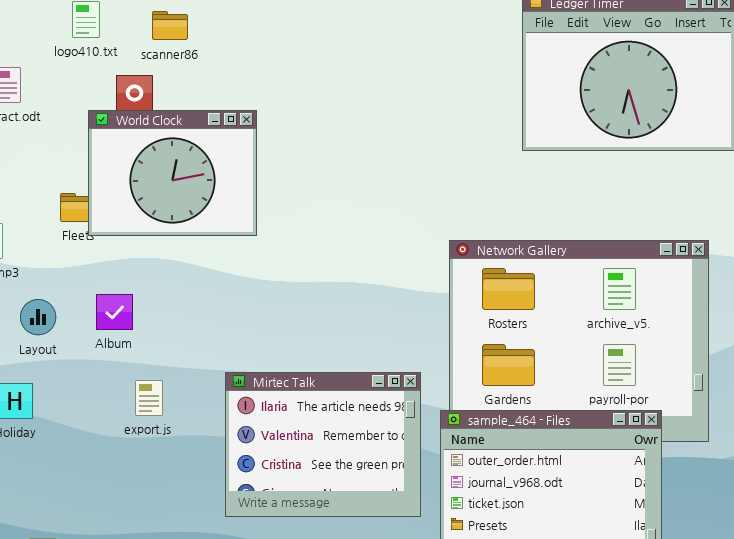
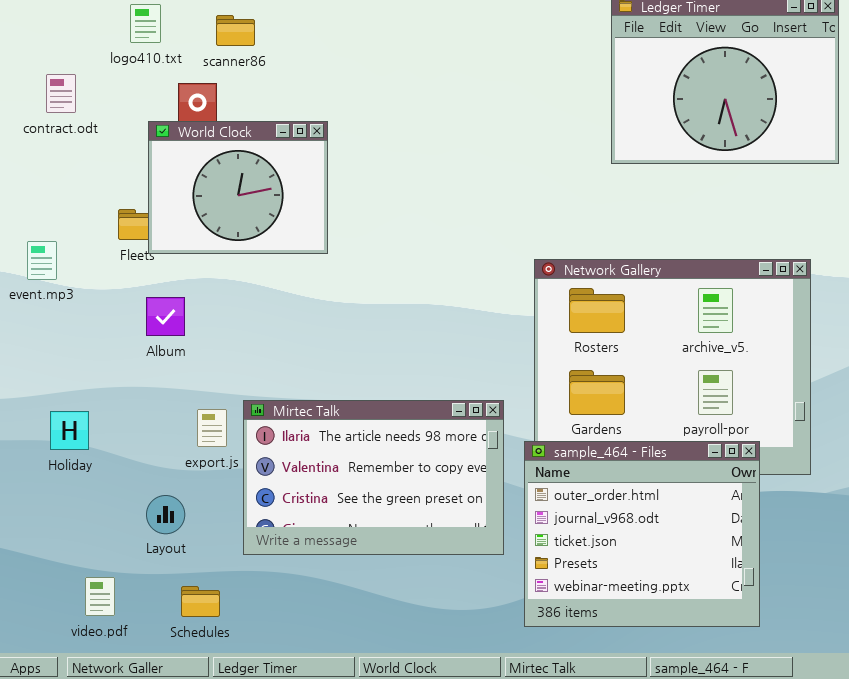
Album: [96,294,133,330] -> [146,297,185,336], moved
Layout: [20,299,56,335] -> [146,495,185,534], moved
Mirtec Talk: [225,372,421,517] -> [243,400,504,555], resized

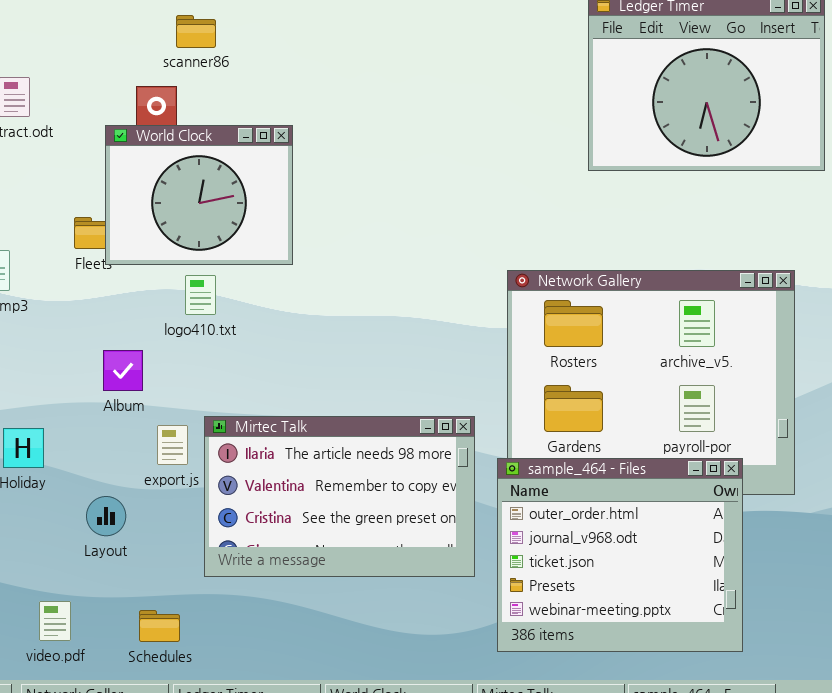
logo410.txt: [130,4,161,43] -> [185,275,216,315], moved
Album: [146,297,185,336] -> [103,350,143,391], moved
Layout: [146,495,185,534] -> [86,496,126,536], moved

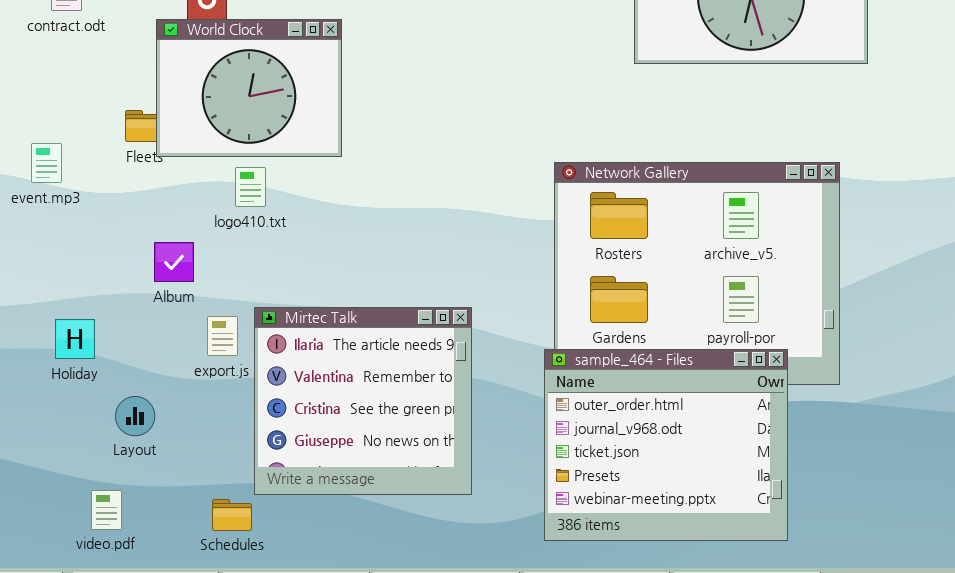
Mirtec Talk: [204,416,475,577] -> [254,307,472,495], resized
Layout: [86,496,126,536] -> [115,396,155,436], moved
Schedules: [139,610,180,642] -> [212,499,252,531], moved

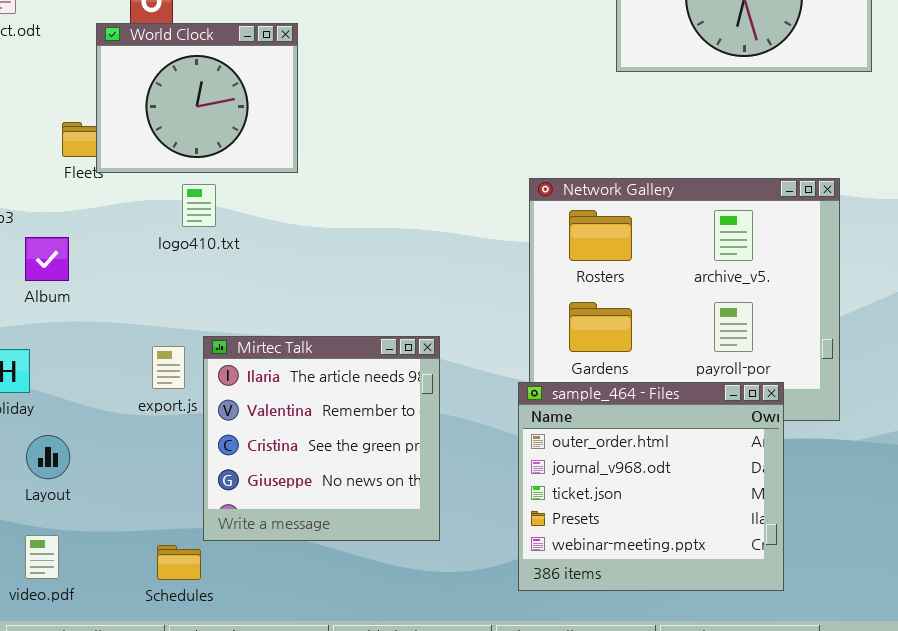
Album: [154,242,194,282] -> [25,237,69,281], moved
Layout: [115,396,155,436] -> [26,435,70,479], moved

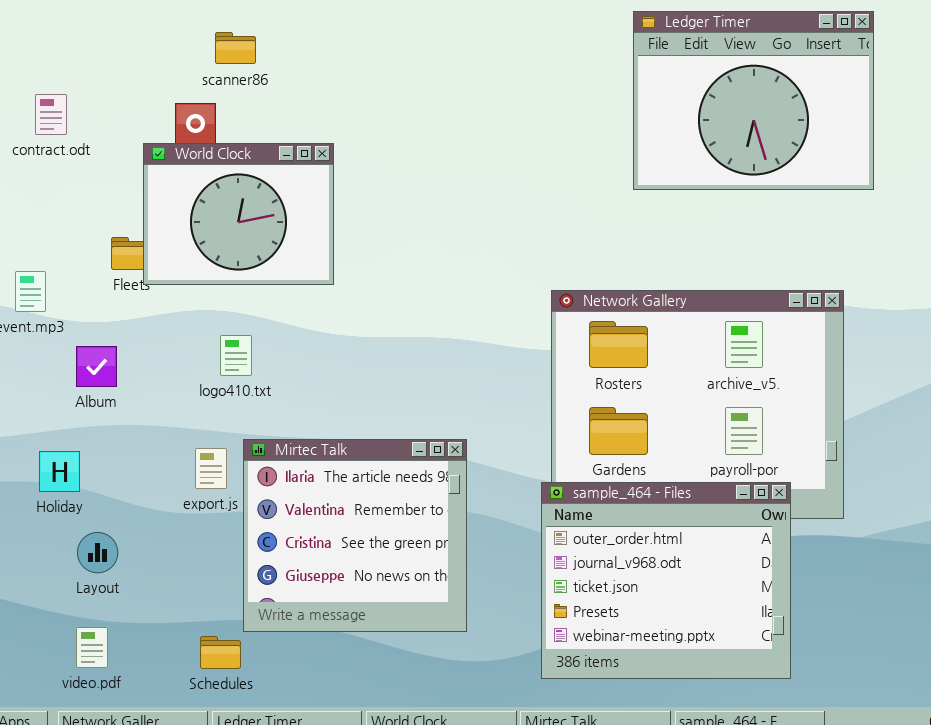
logo410.txt: [182,184,216,227] -> [220,335,252,376], moved

